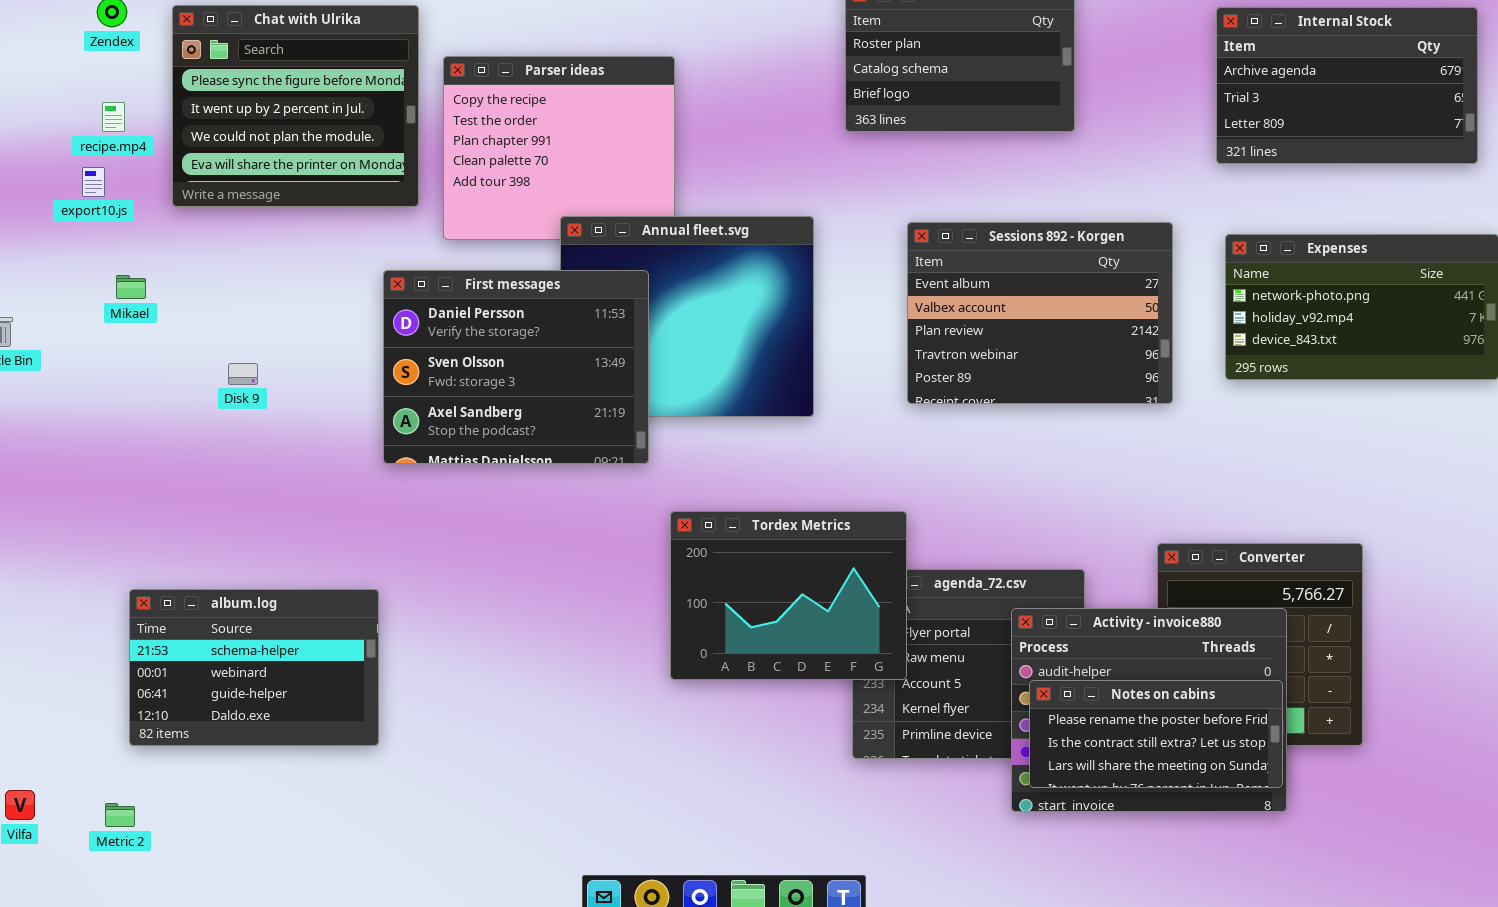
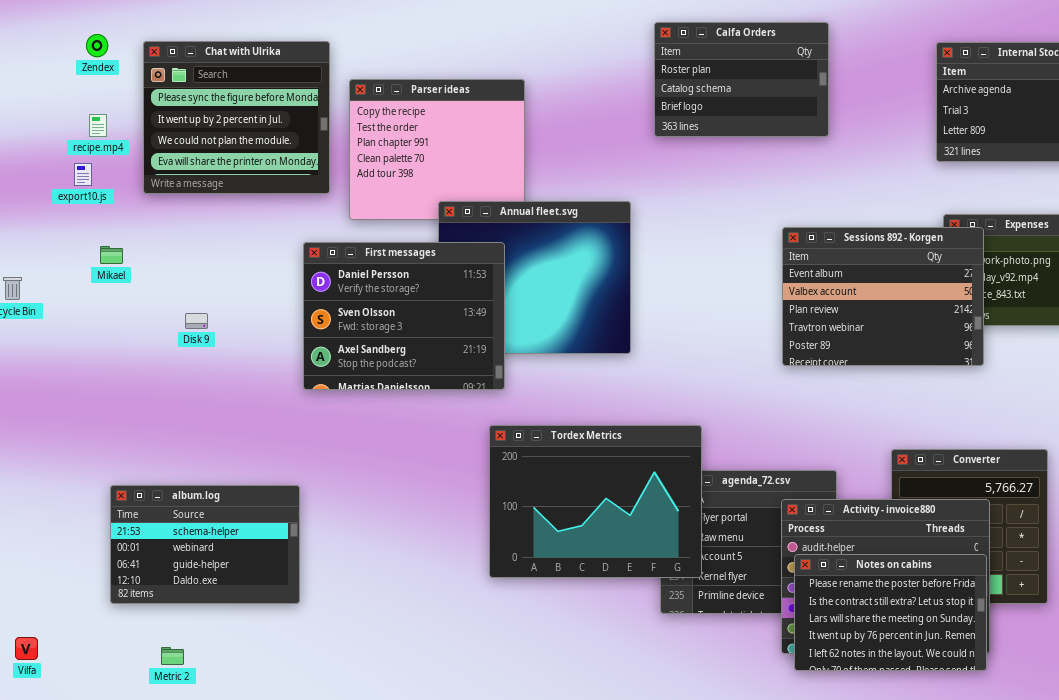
Sessions 892 - Korgen: [907,222,1173,404] -> [782,227,984,366], moved
Tordex Metrics: [670,511,907,680] -> [489,425,702,578], resized
Notes on cabins: [1029,680,1283,788] -> [794,554,987,671], resized
Metric 2: [105,803,135,827] -> [161,647,184,665], moved

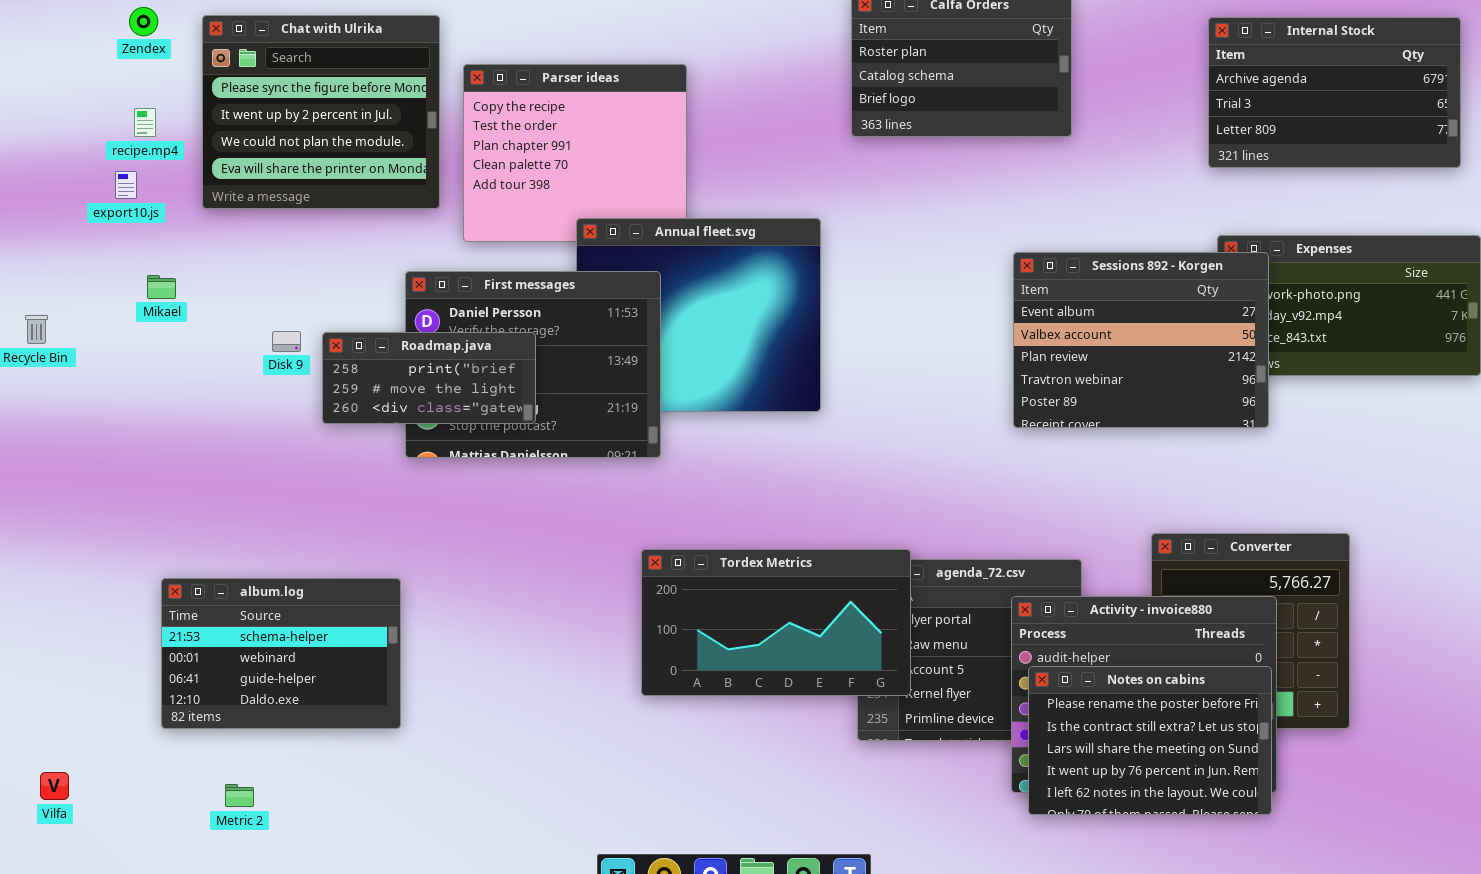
Roadmap.java: none -> [322,332,536,424], opened
Disk 9: [185,313,208,329] -> [272,331,301,352], moved
Tordex Metrics: [489,425,702,578] -> [641,549,911,696], resized

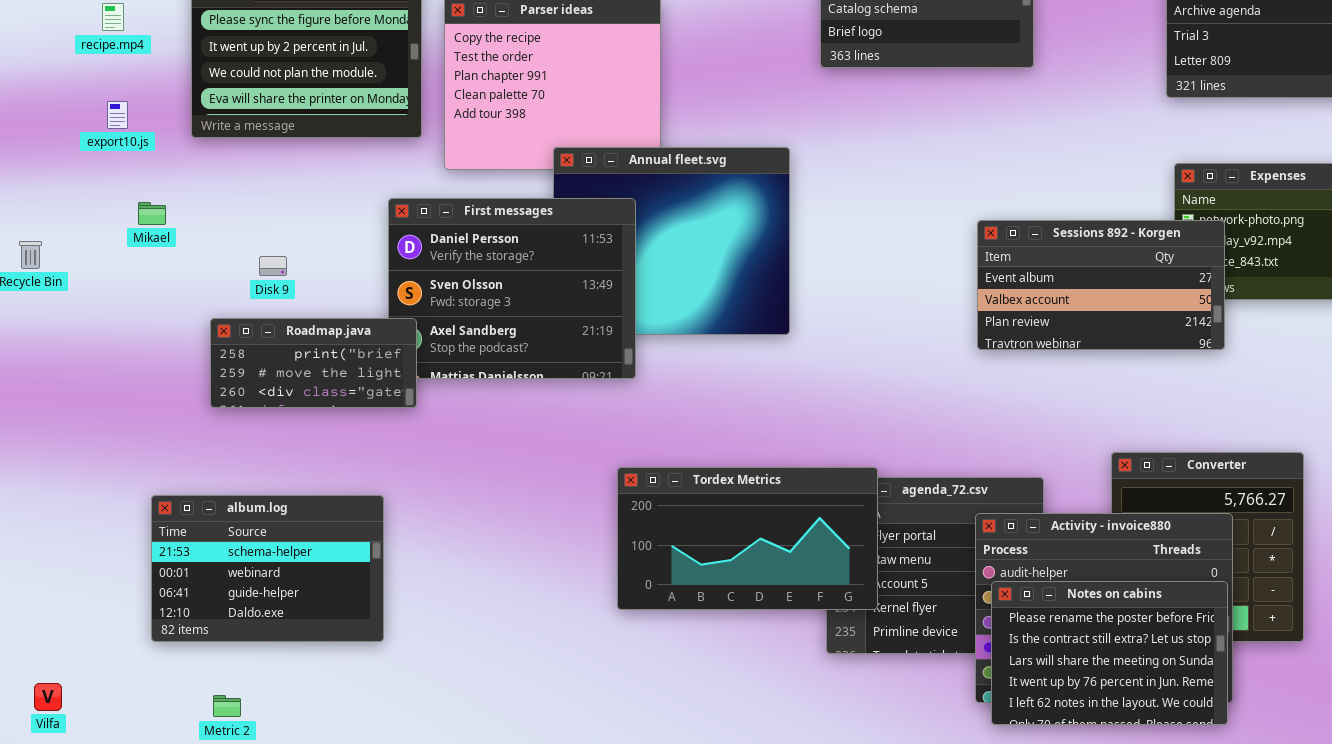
recipe.mp4: [134,108,156,137] -> [102,3,124,31], moved
Sessions 892 - Korgen: [1013,252,1269,428] -> [977,220,1225,350], resized
Roadmap.java: [322,332,536,424] -> [210,318,417,408], moved

